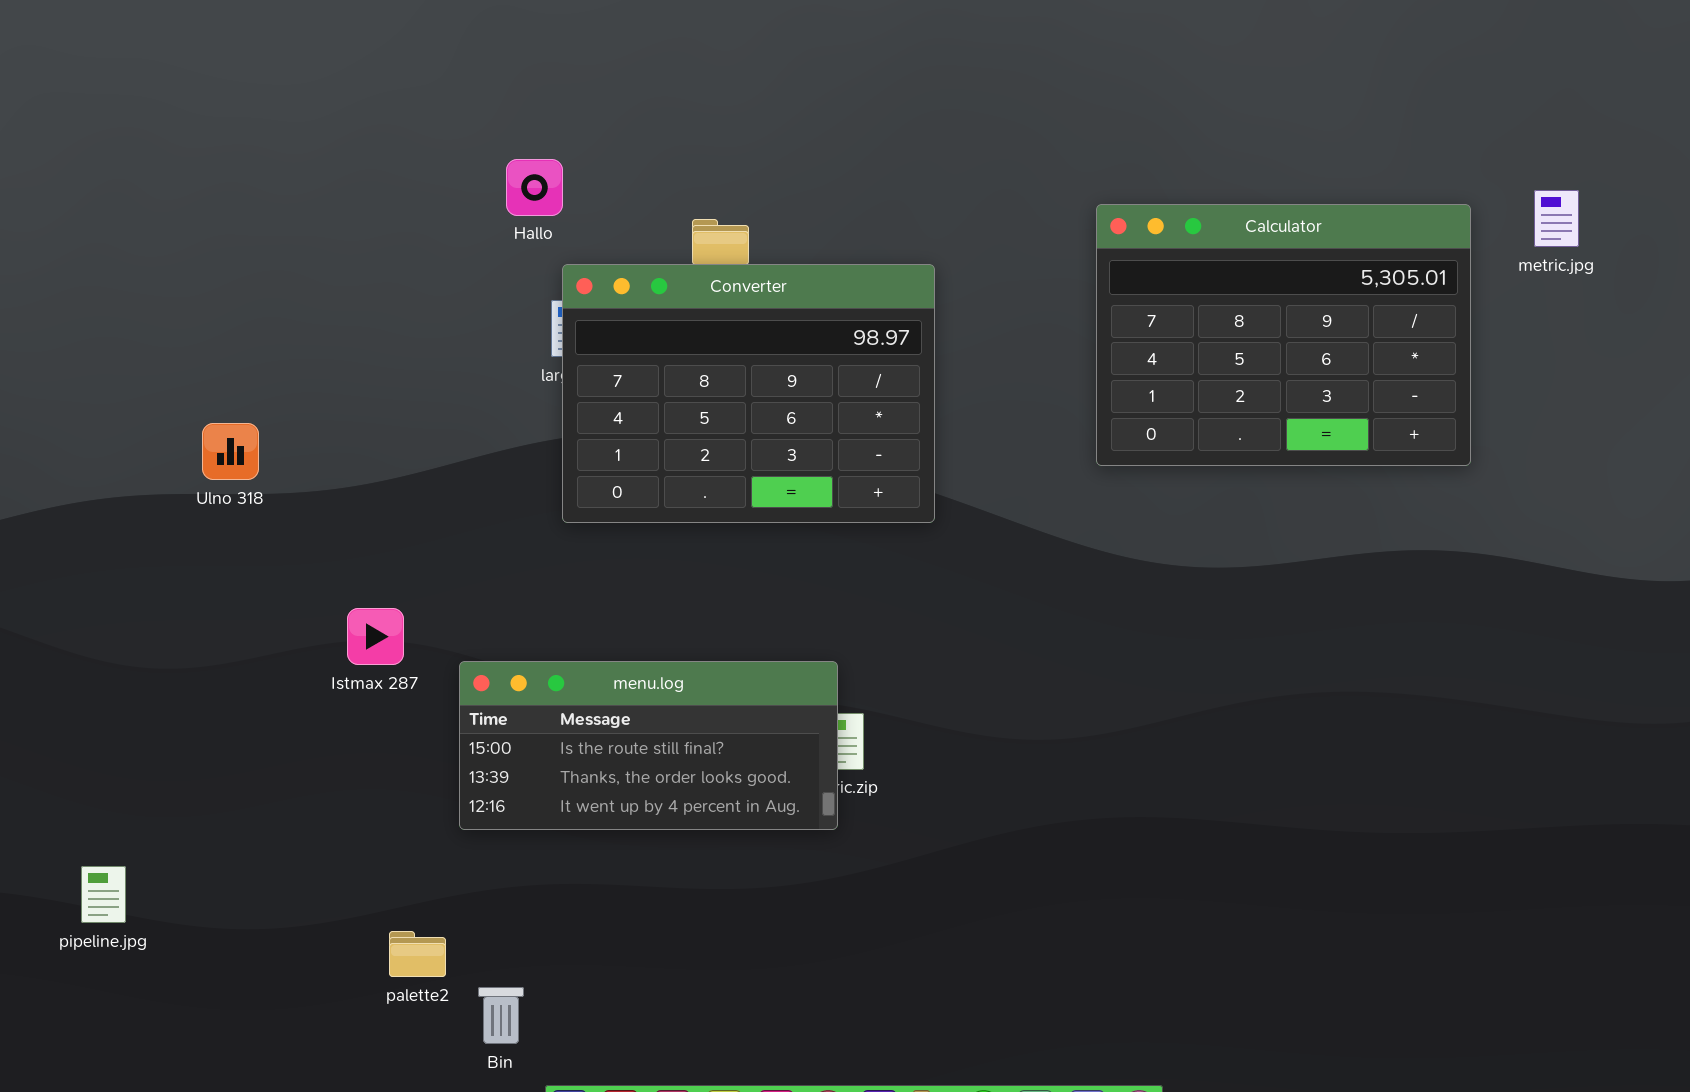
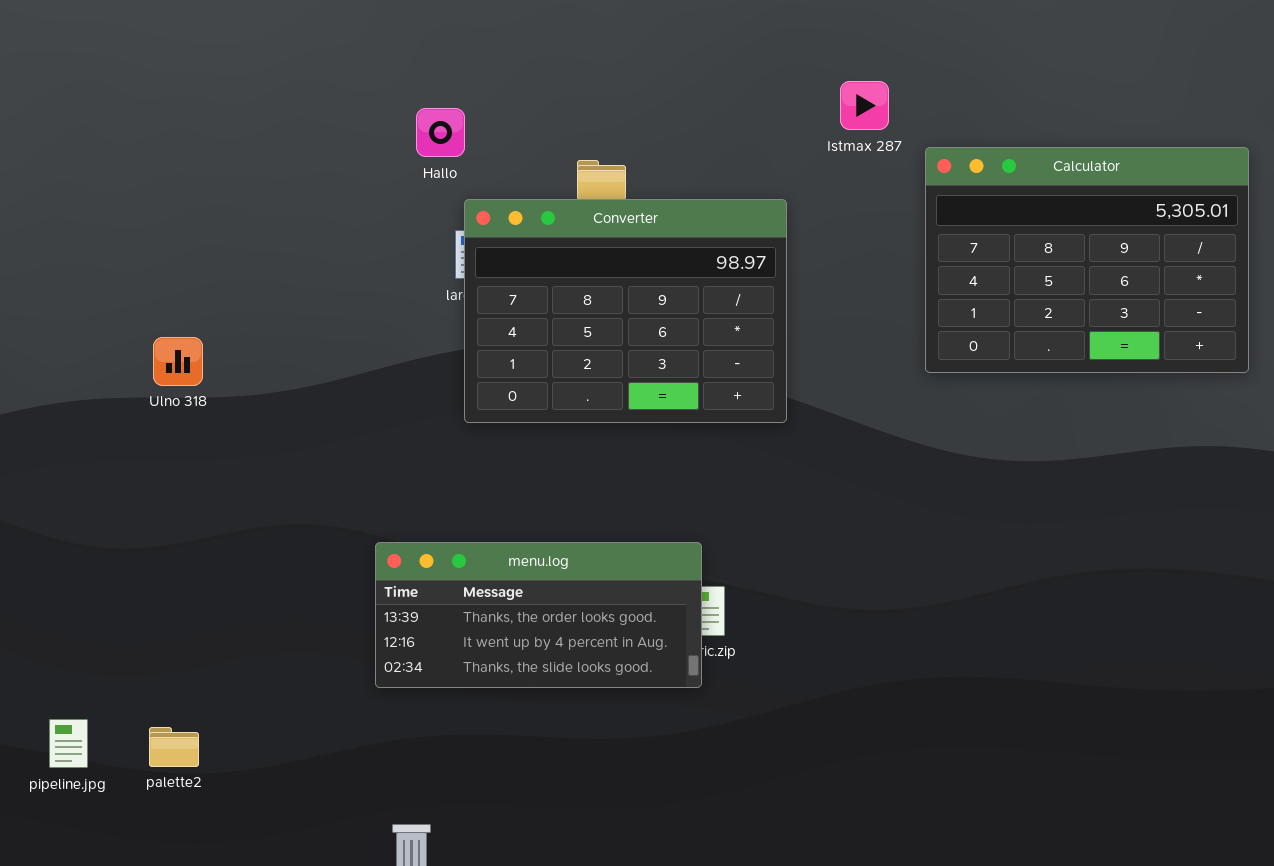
Istmax 287: [347,608,404,665] -> [840,81,889,130], moved
menu.log: [459,661,838,830] -> [375,542,702,688], scrolled down 1 row
palette2: [389,931,446,977] -> [149,727,199,767], moved

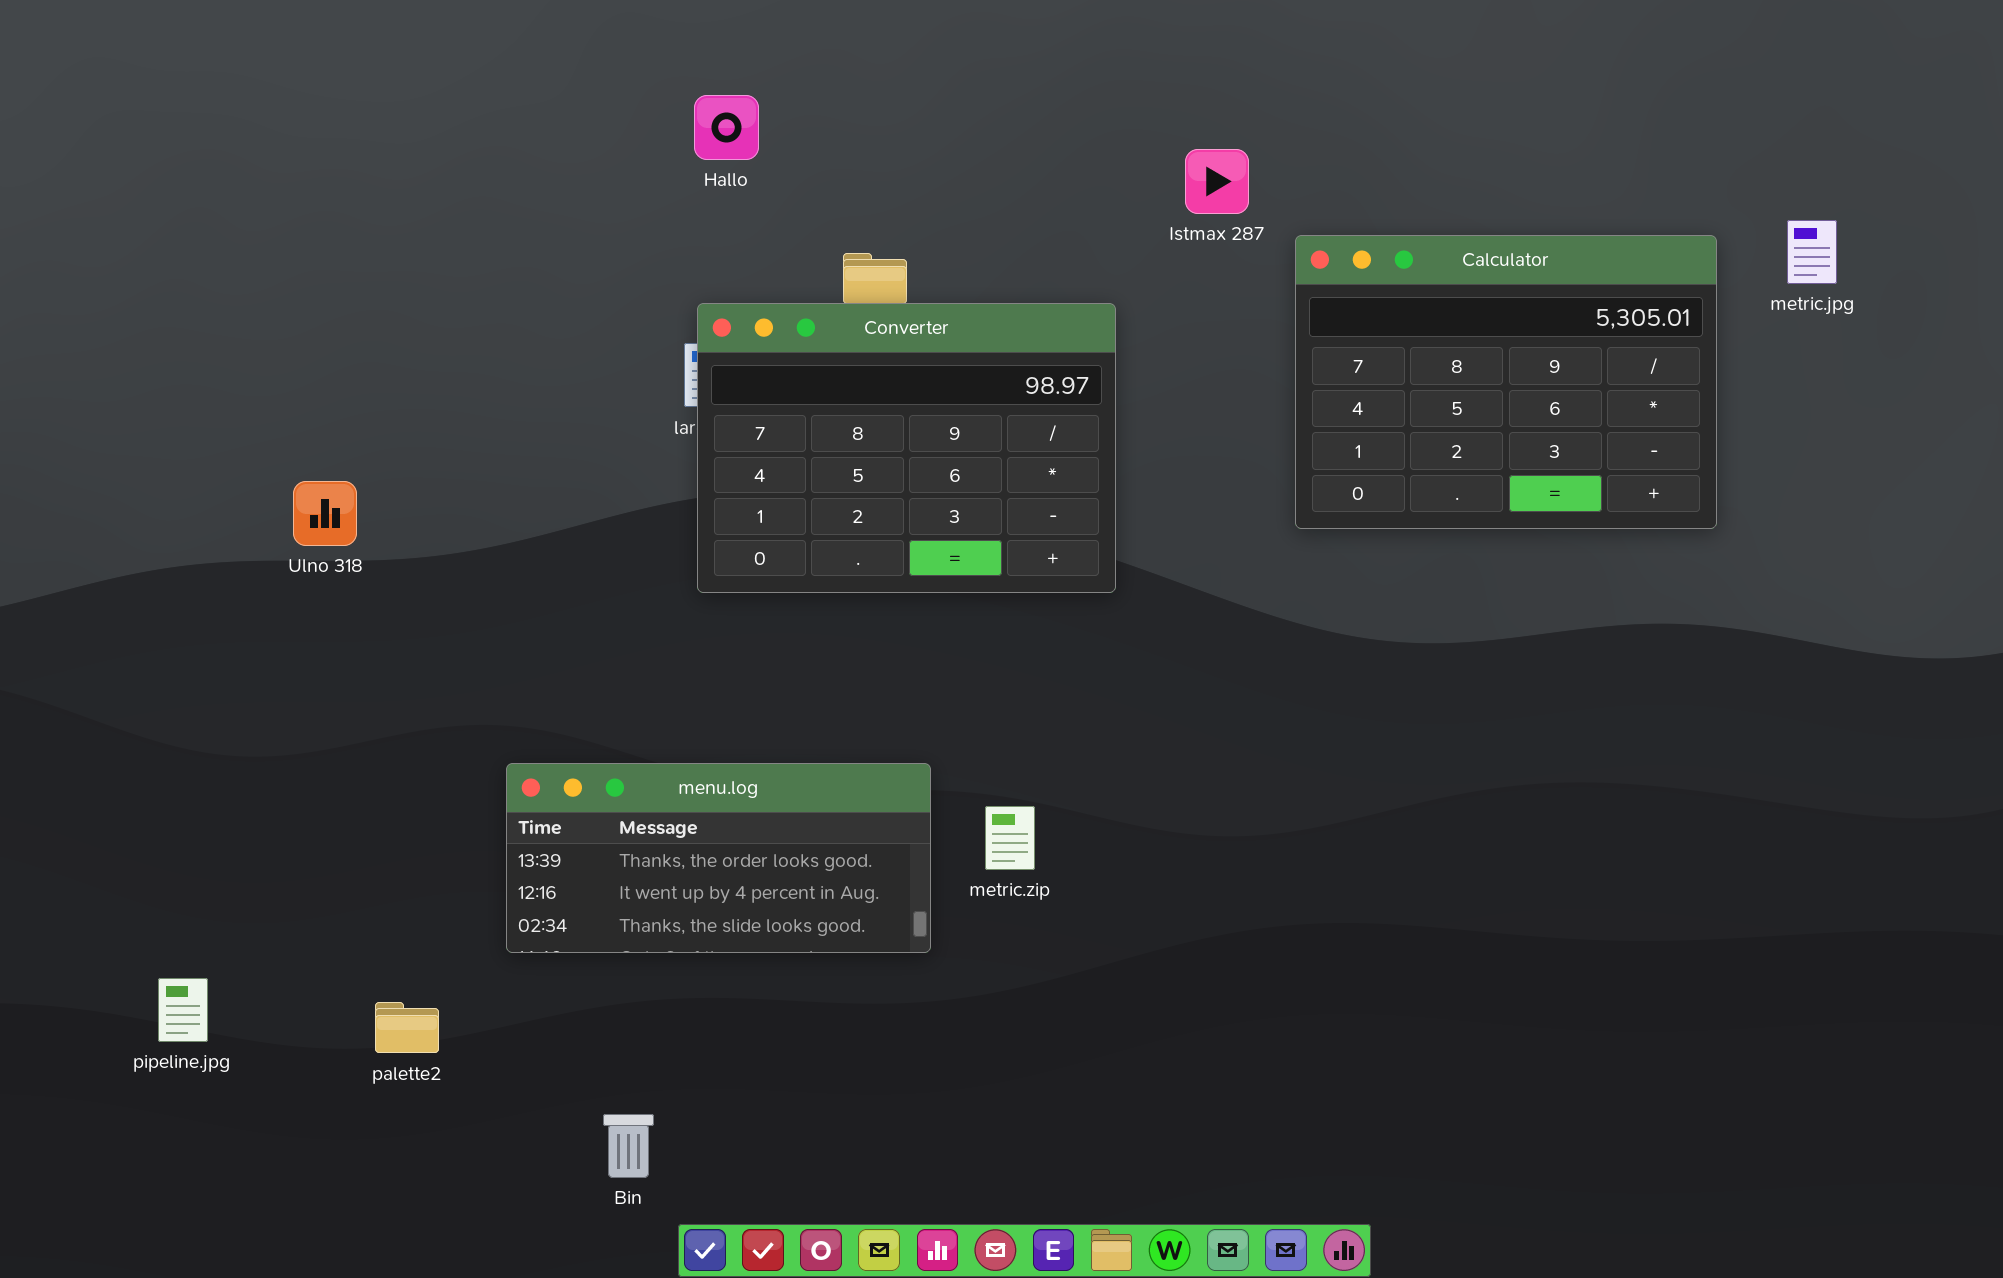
Hallo: [416,108,465,157] -> [694,95,759,160], moved
menu.log: [375,542,702,688] -> [506,763,931,953], moved
palette2: [149,727,199,767] -> [375,1002,439,1053], moved

